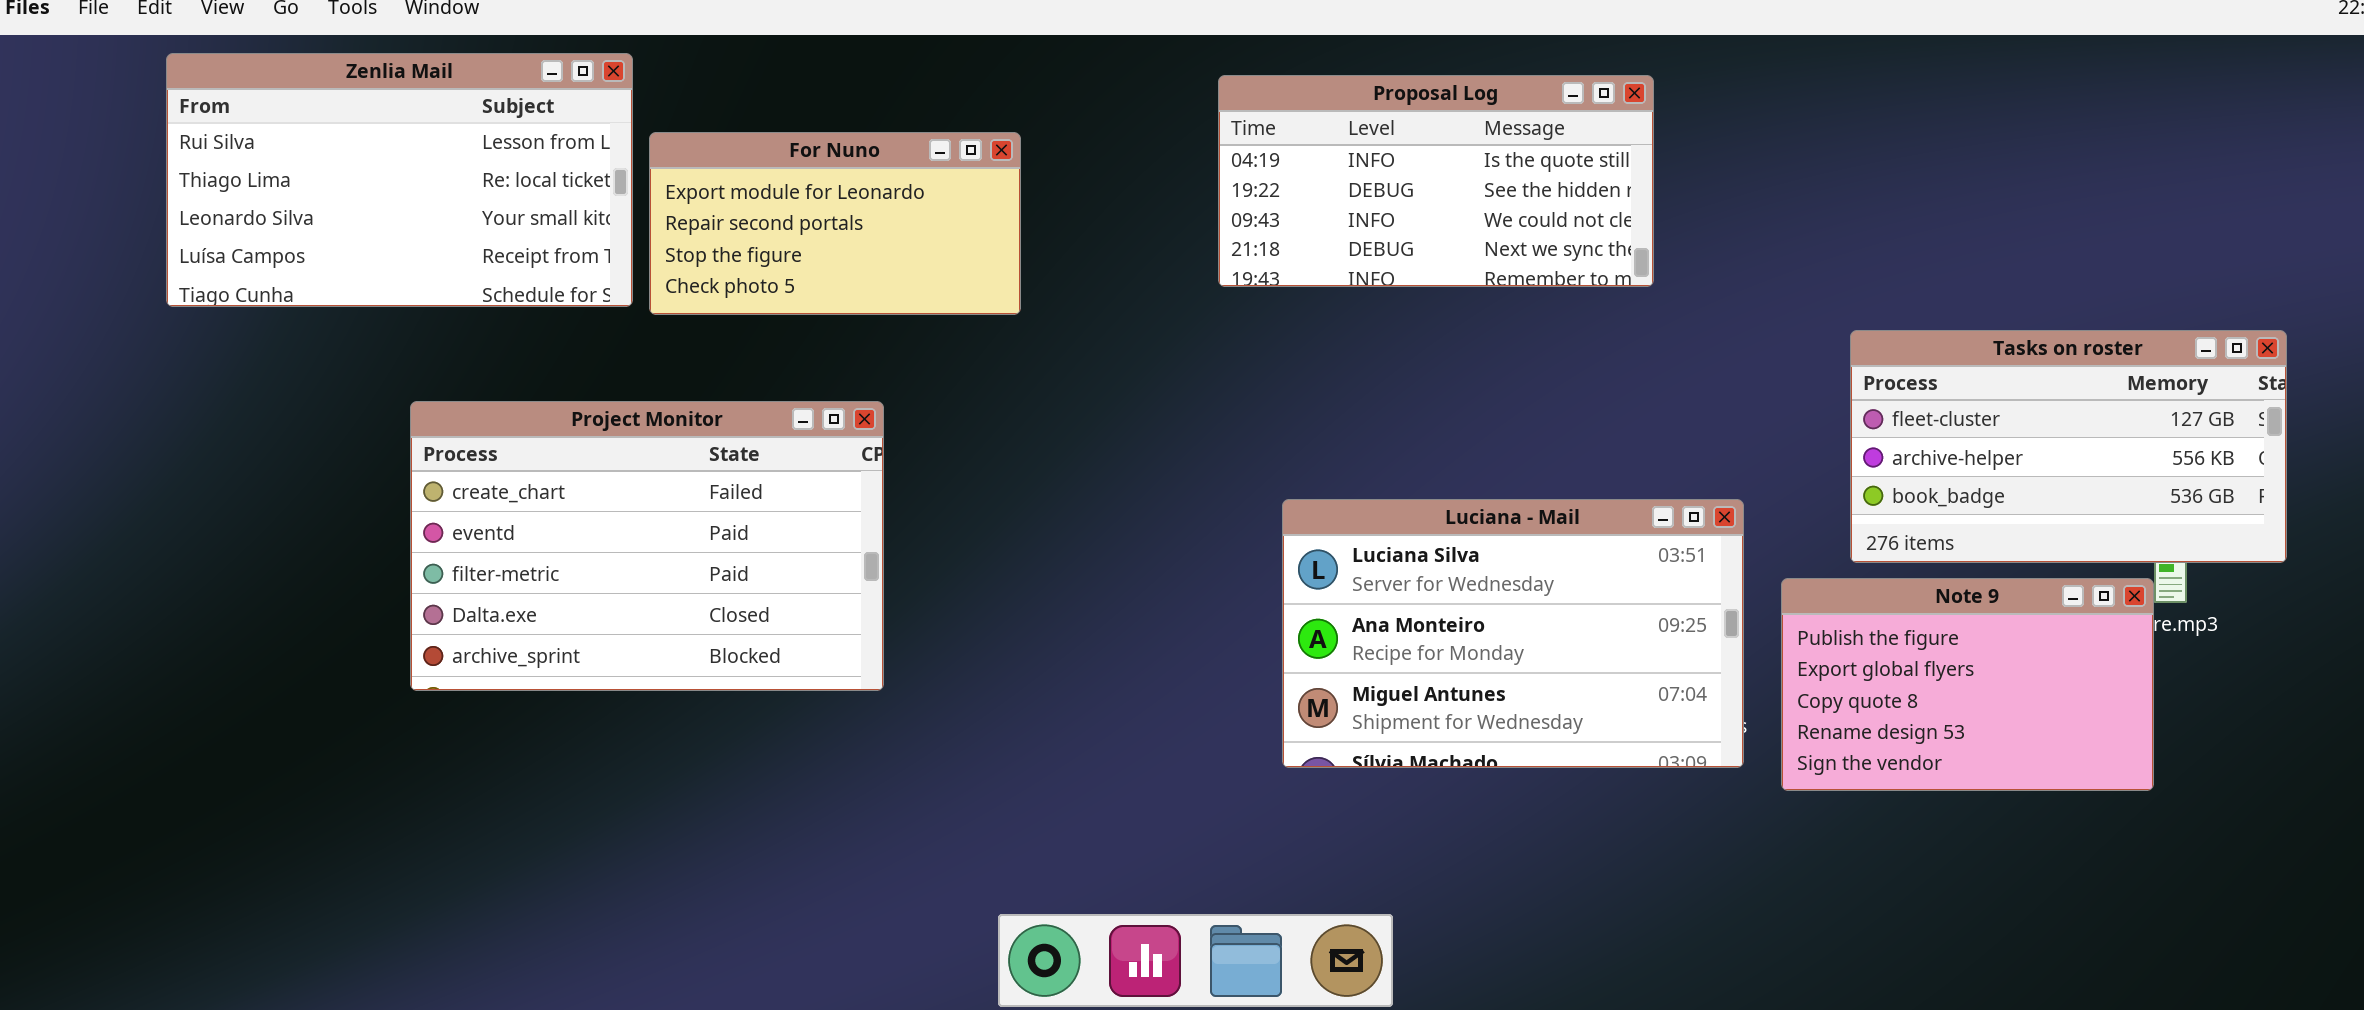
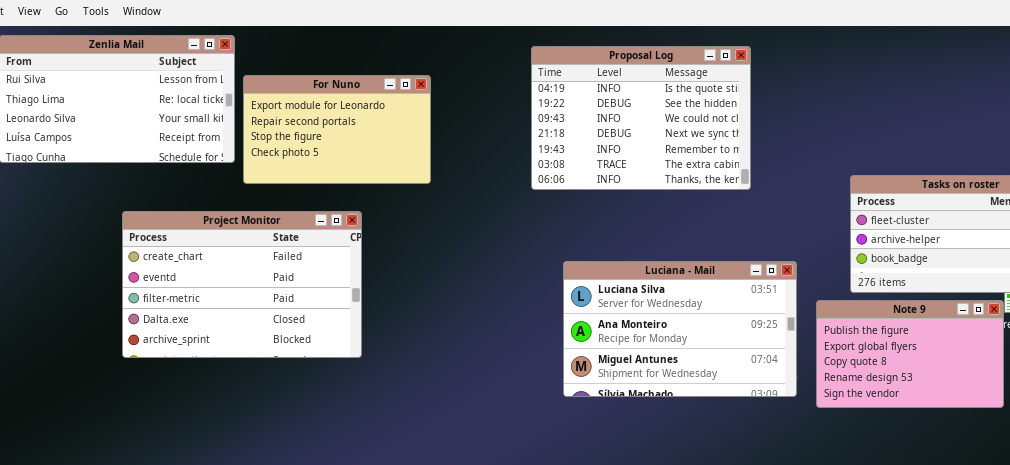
Proposal Log: [1218,75,1654,287] -> [531,46,751,190], resized
For Nuno: [649,132,1021,315] -> [243,75,431,184], resized

